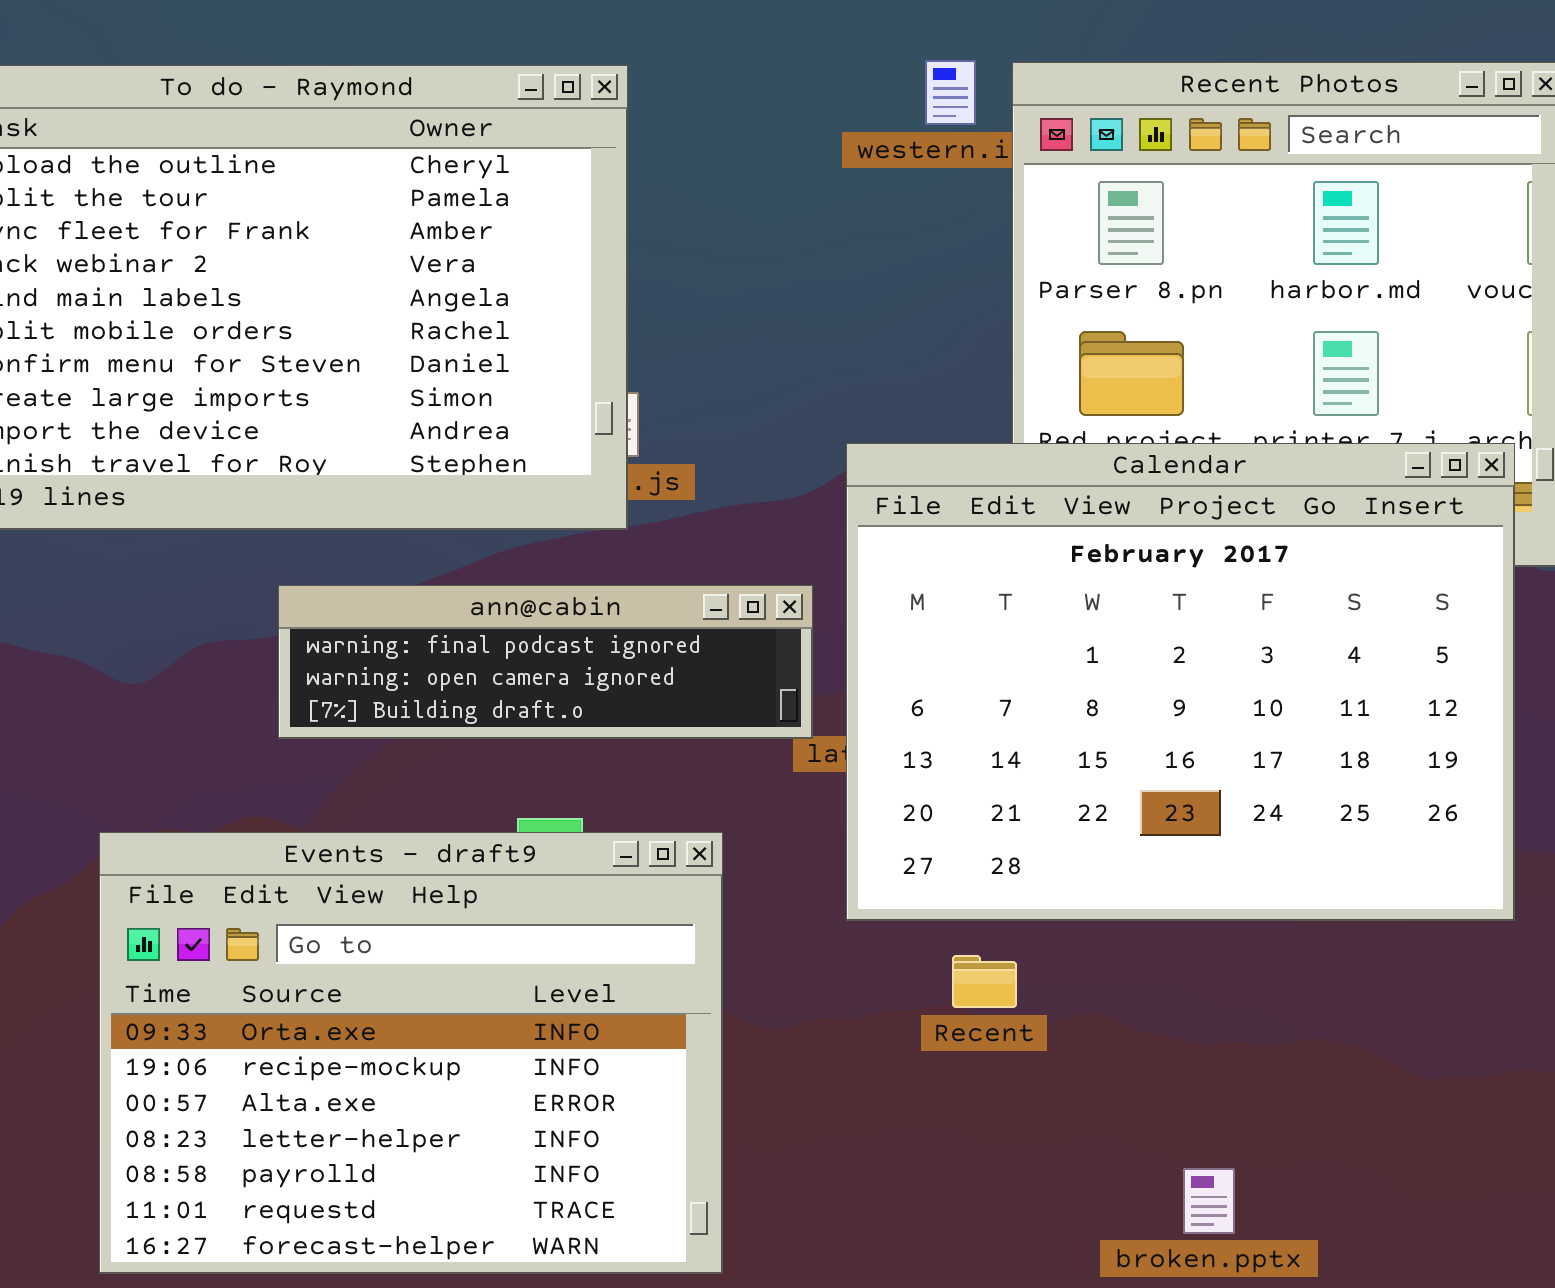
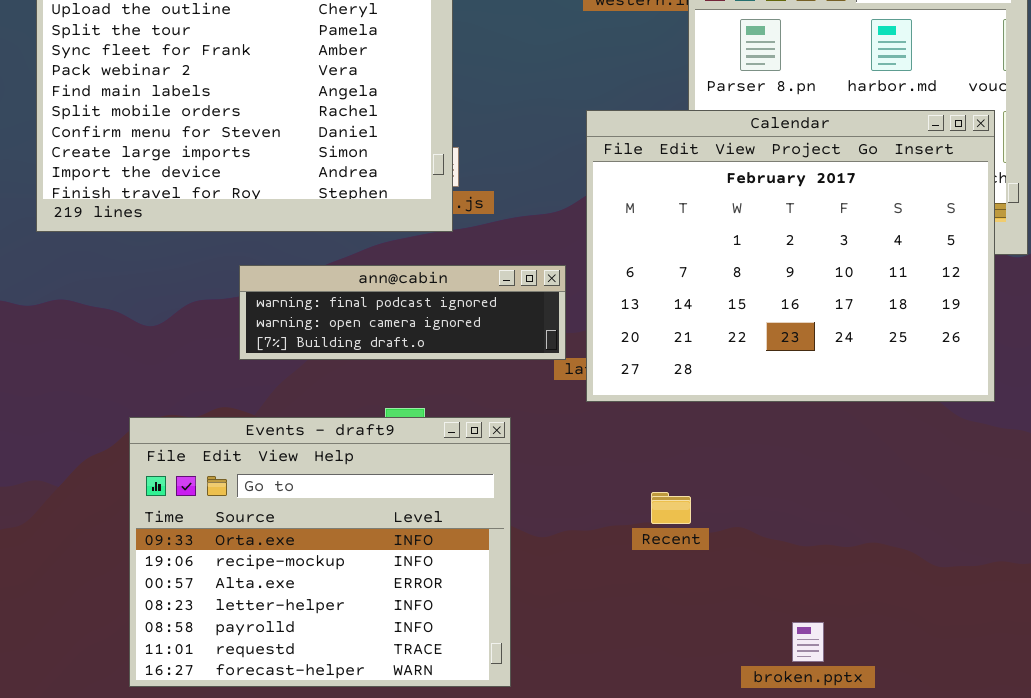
Calendar: [846,443,1515,921] -> [586,110,995,402], moved

